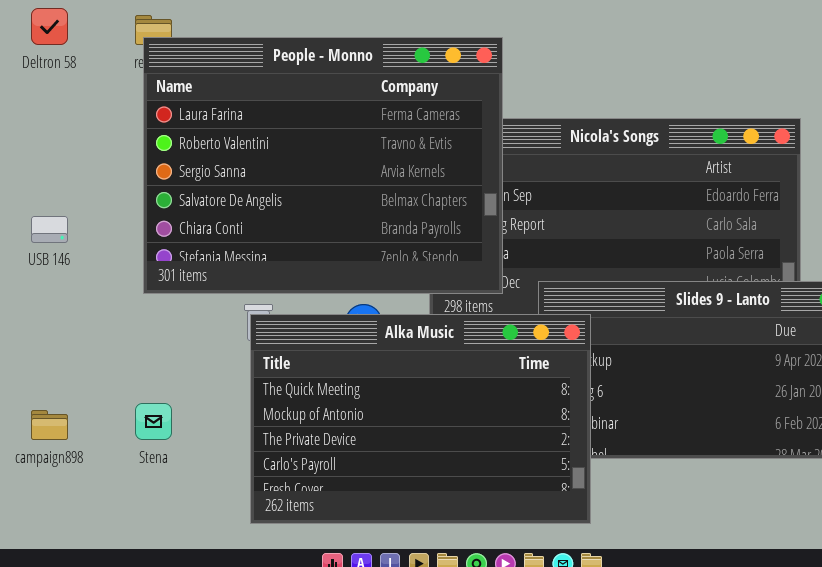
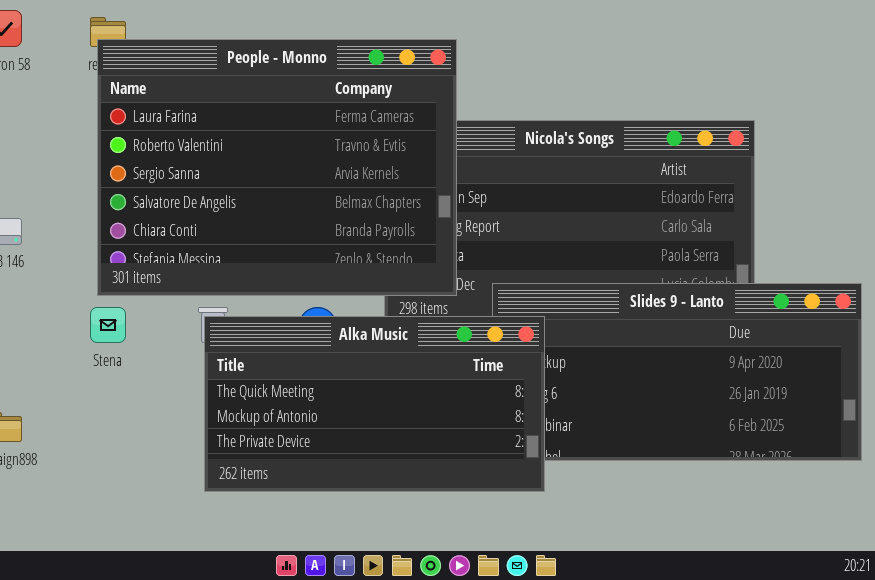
Alka Music: [250,314,591,524] -> [204,316,545,492], resized
Stena: [135,403,172,440] -> [90,307,126,343], moved

